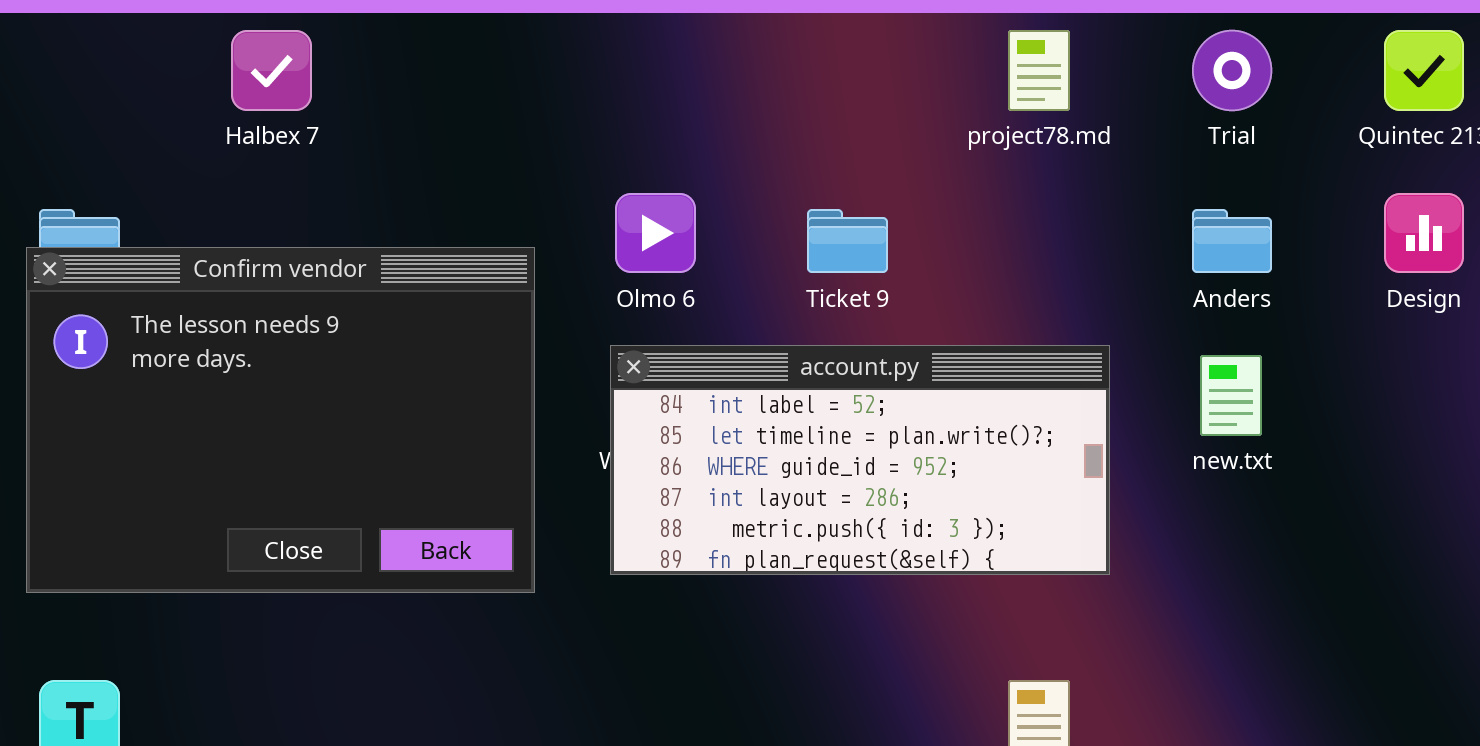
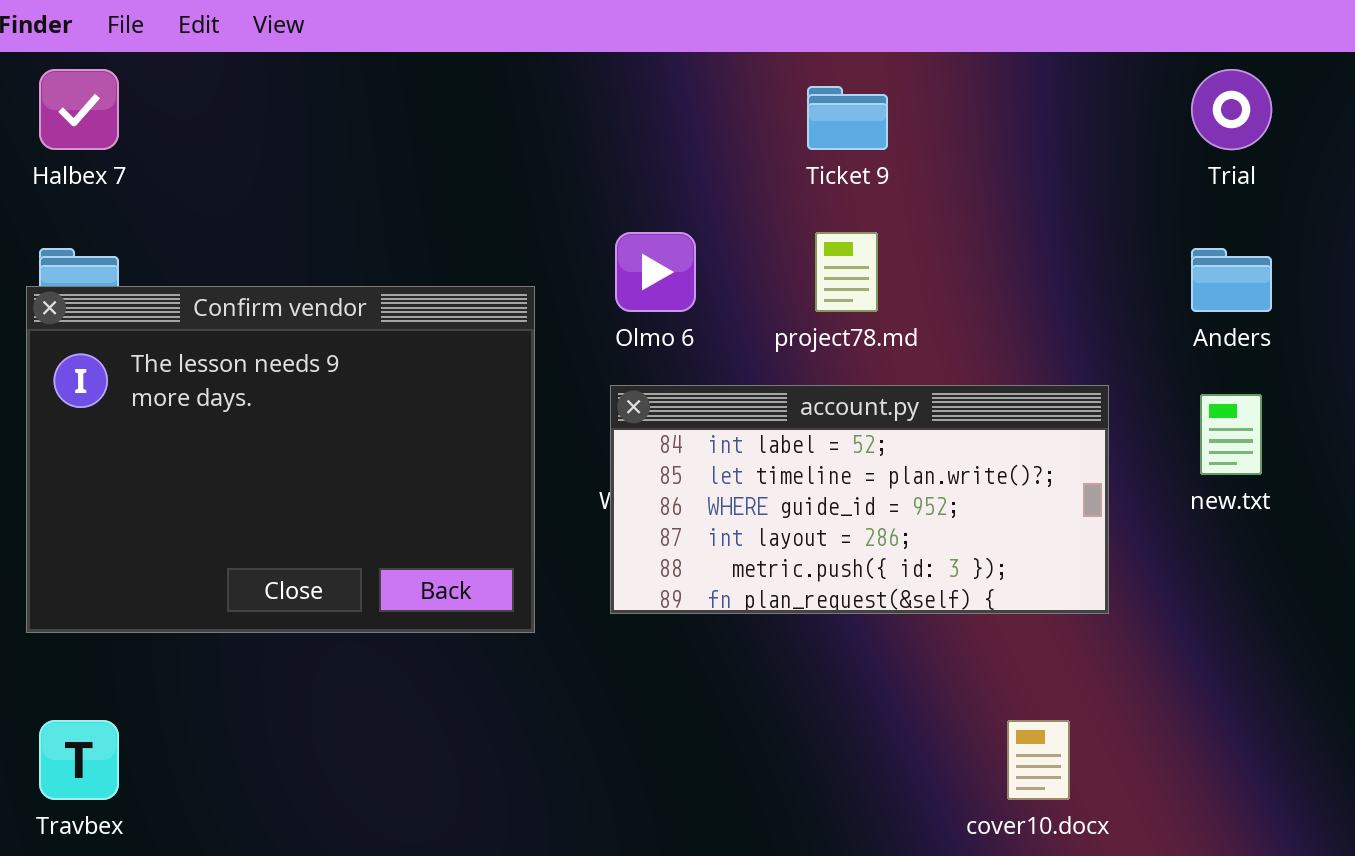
Halbex 7: [231,30,312,111] -> [39,69,119,150], moved
project78.md: [1008,30,1070,111] -> [815,232,878,312], moved
Ticket 9: [807,209,888,273] -> [807,86,888,150], moved

